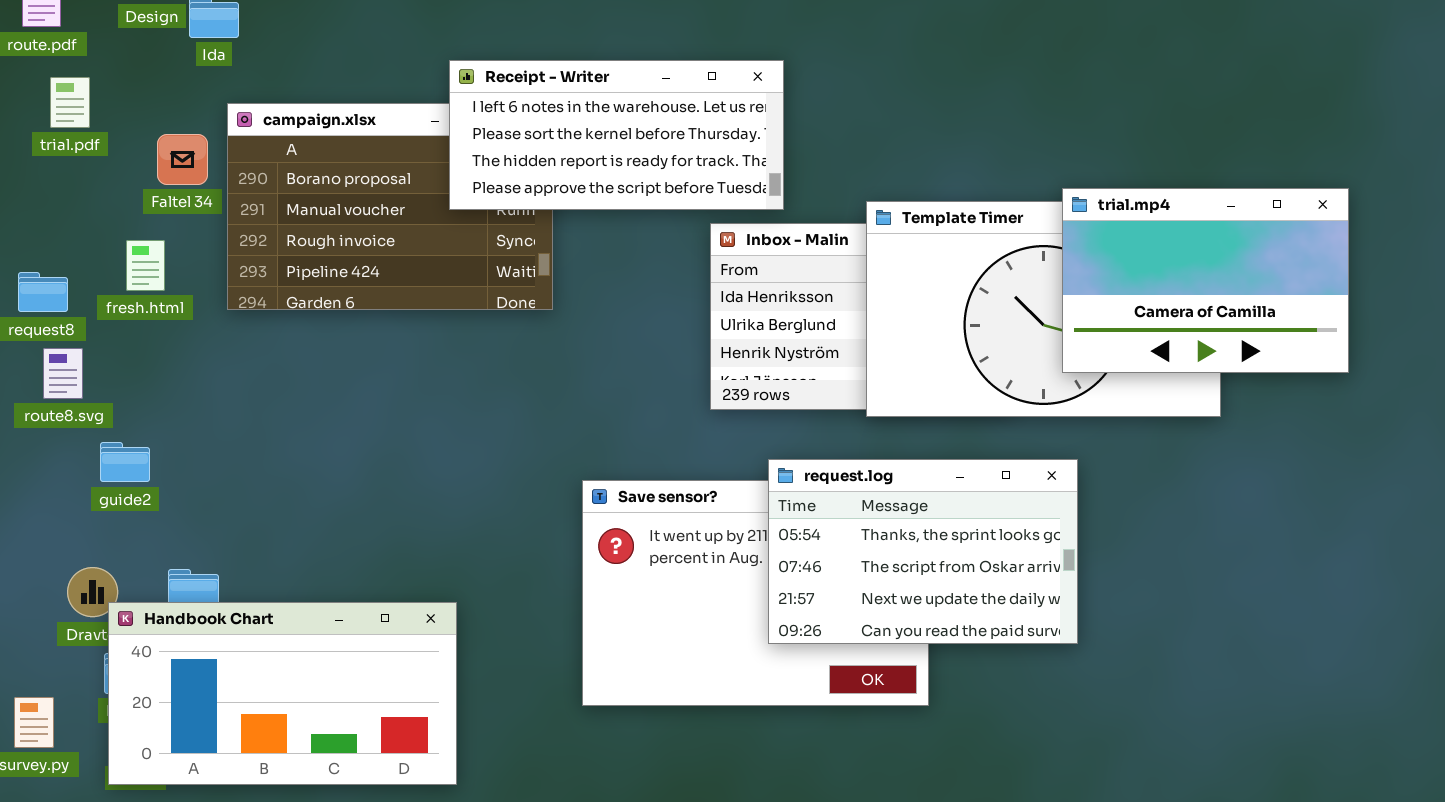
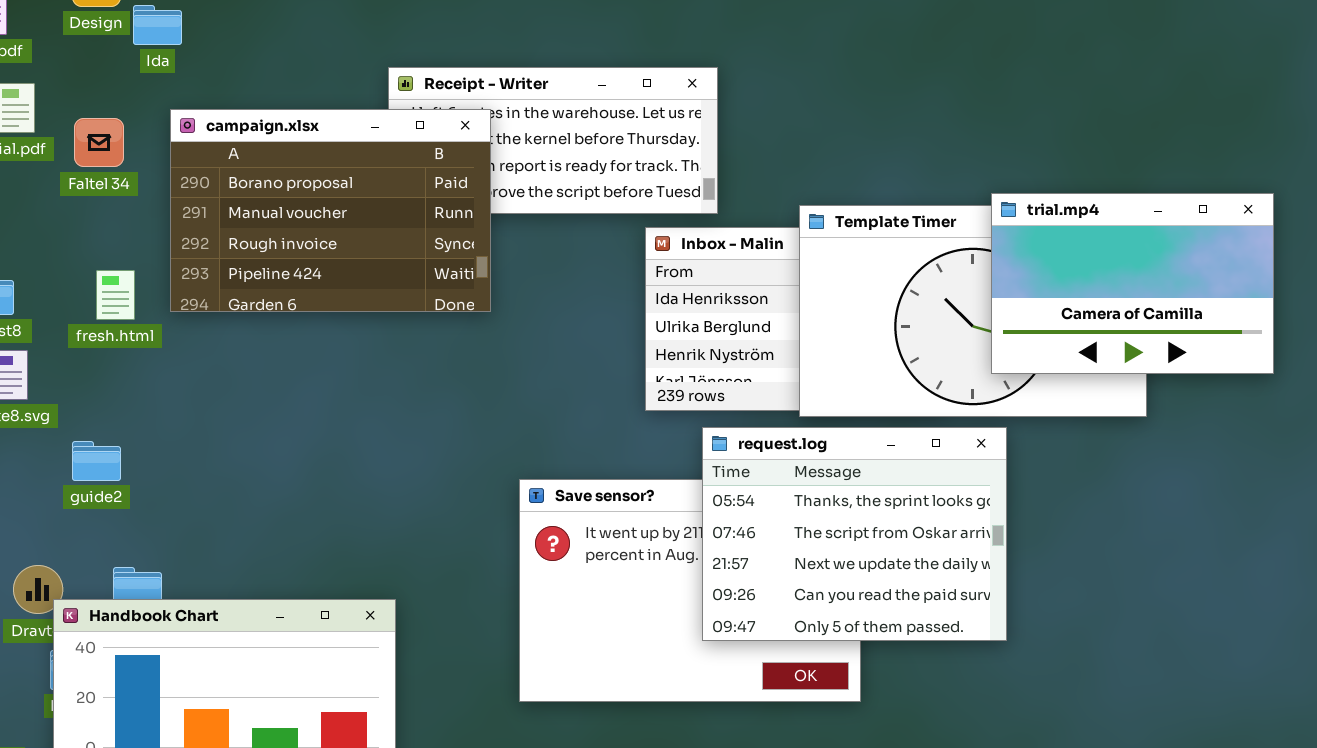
campaign.xlsx: [227,103,553,310] -> [170,109,491,312], raised
Faltel 34: [157,134,208,185] -> [74,118,124,167], moved
fresh.html: [126,240,165,291] -> [96,270,135,320], moved
guide2: [100,442,150,482] -> [72,441,121,481], moved
request.log: [768,459,1078,644] -> [702,427,1007,641], resized

